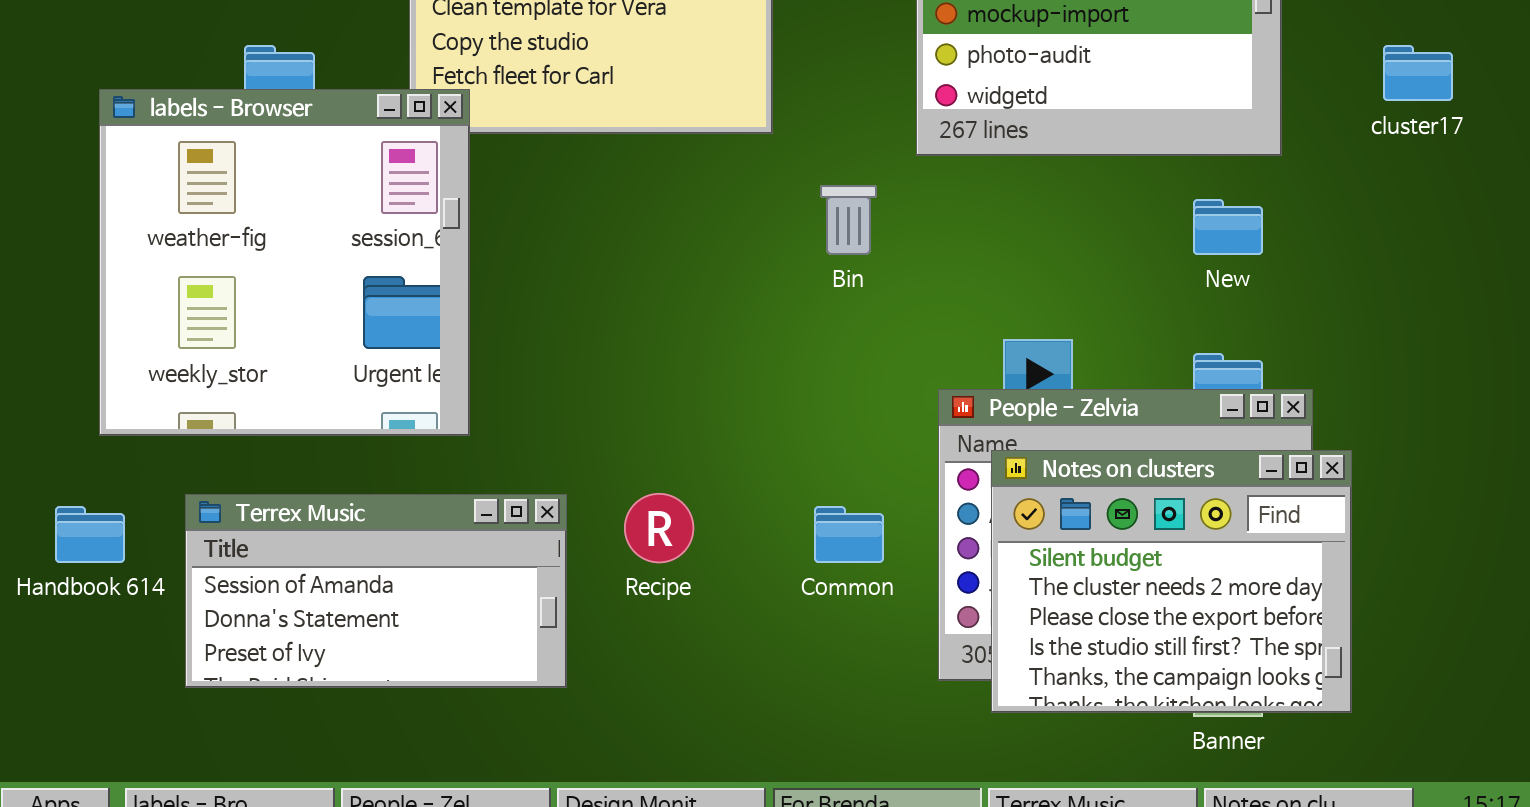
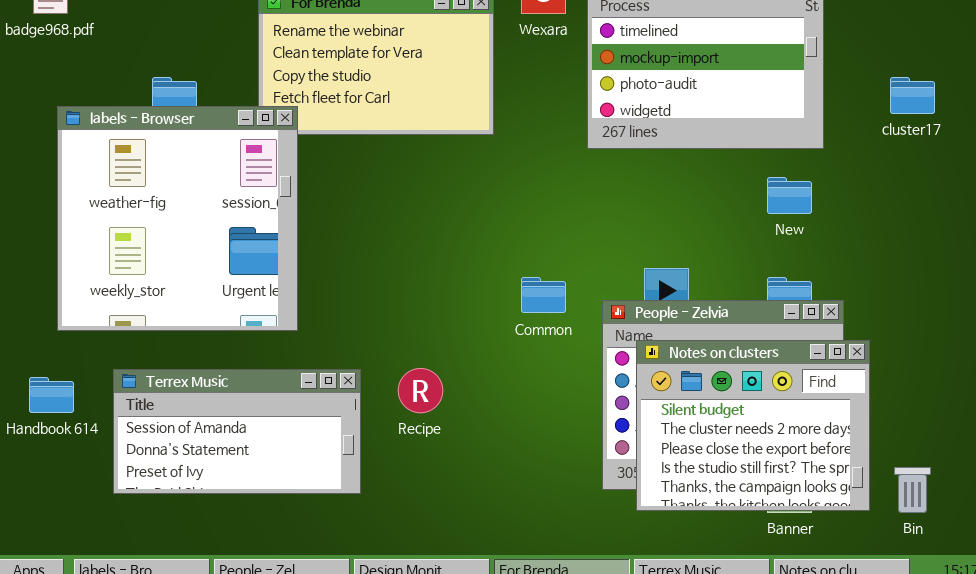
Bin: [820,185,877,255] -> [894,467,931,513], moved
Common: [814,506,884,563] -> [521,277,566,313], moved

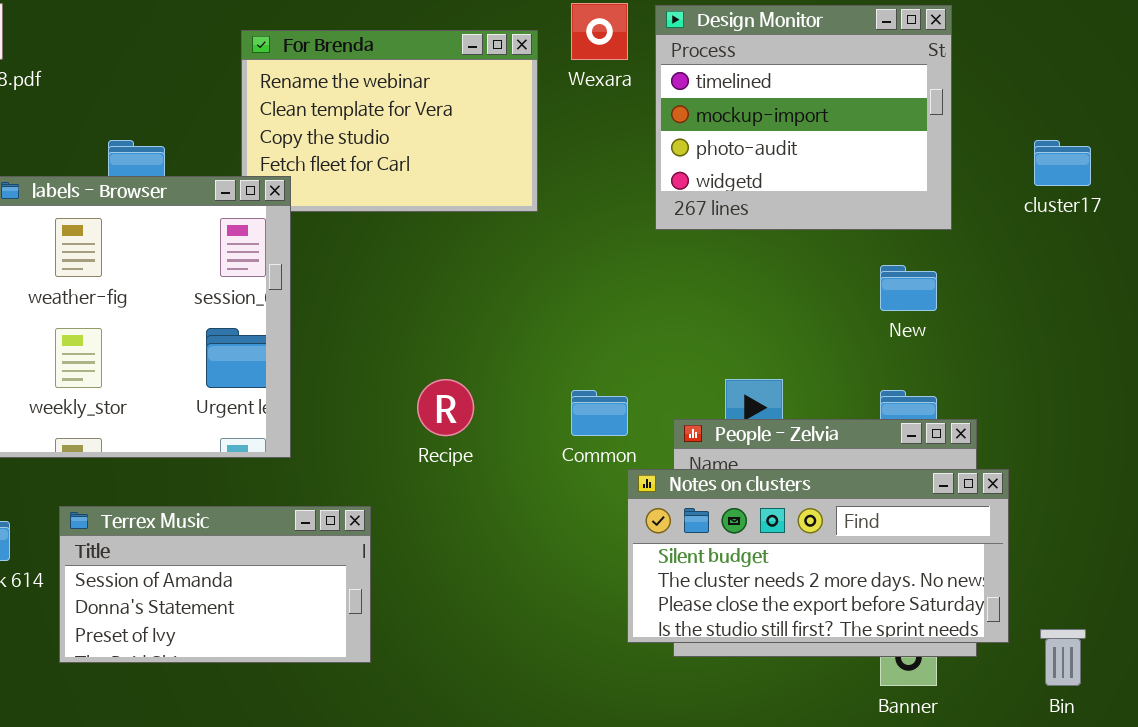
Notes on clusters: [636,340,870,511] -> [627,469,1009,643], resized
Recipe: [398,368,443,413] -> [417,379,474,436], moved

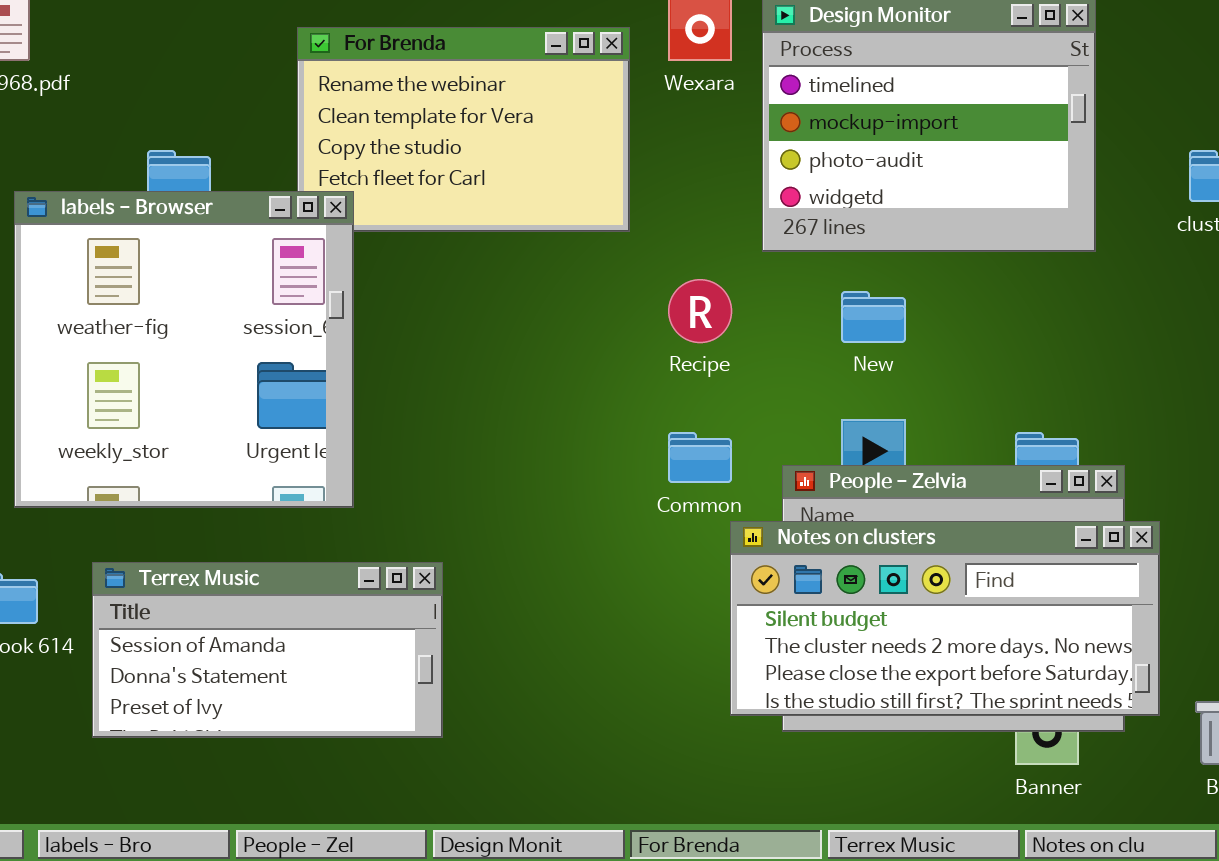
New: [880,265,937,311] -> [841,291,906,343], moved
Recipe: [417,379,474,436] -> [668,279,732,343], moved

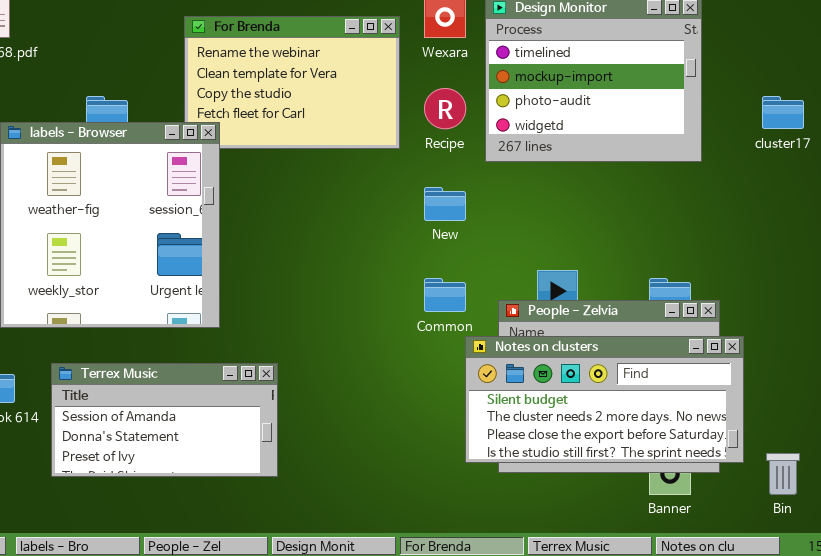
Recipe: [668,279,732,343] -> [424,88,466,129], moved
New: [841,291,906,343] -> [424,187,466,221], moved

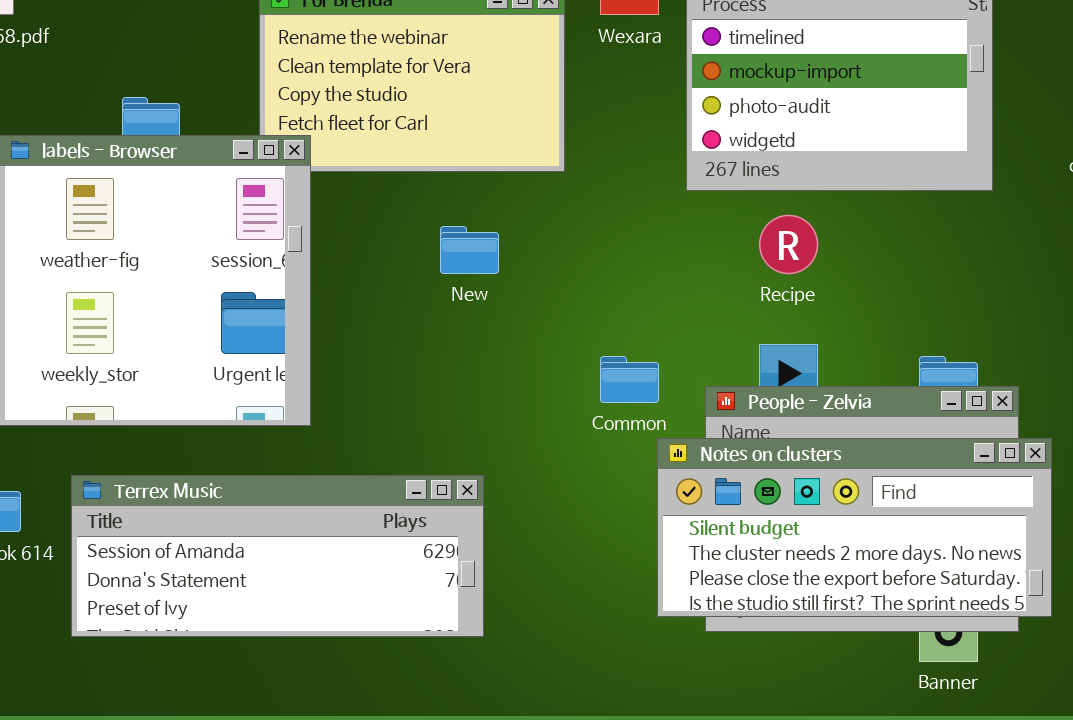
Recipe: [424,88,466,129] -> [759,215,818,274], moved
New: [424,187,466,221] -> [440,226,499,274], moved
Terrex Music: [51,363,278,477] -> [71,475,484,637], resized

